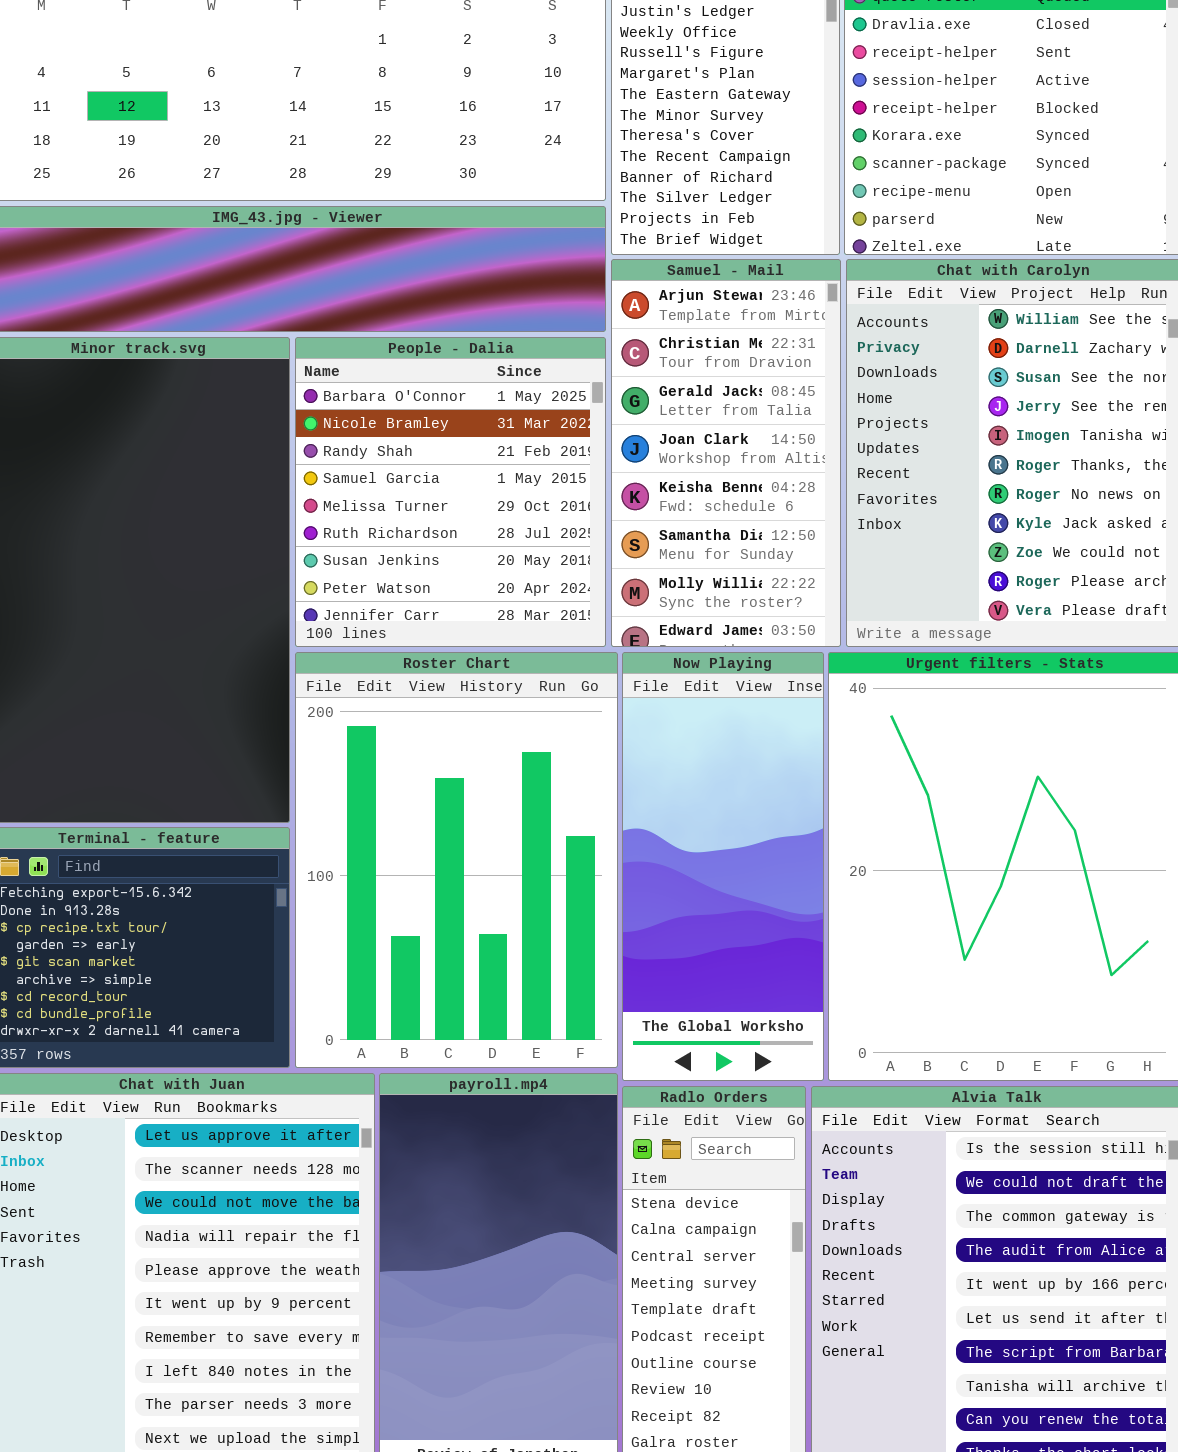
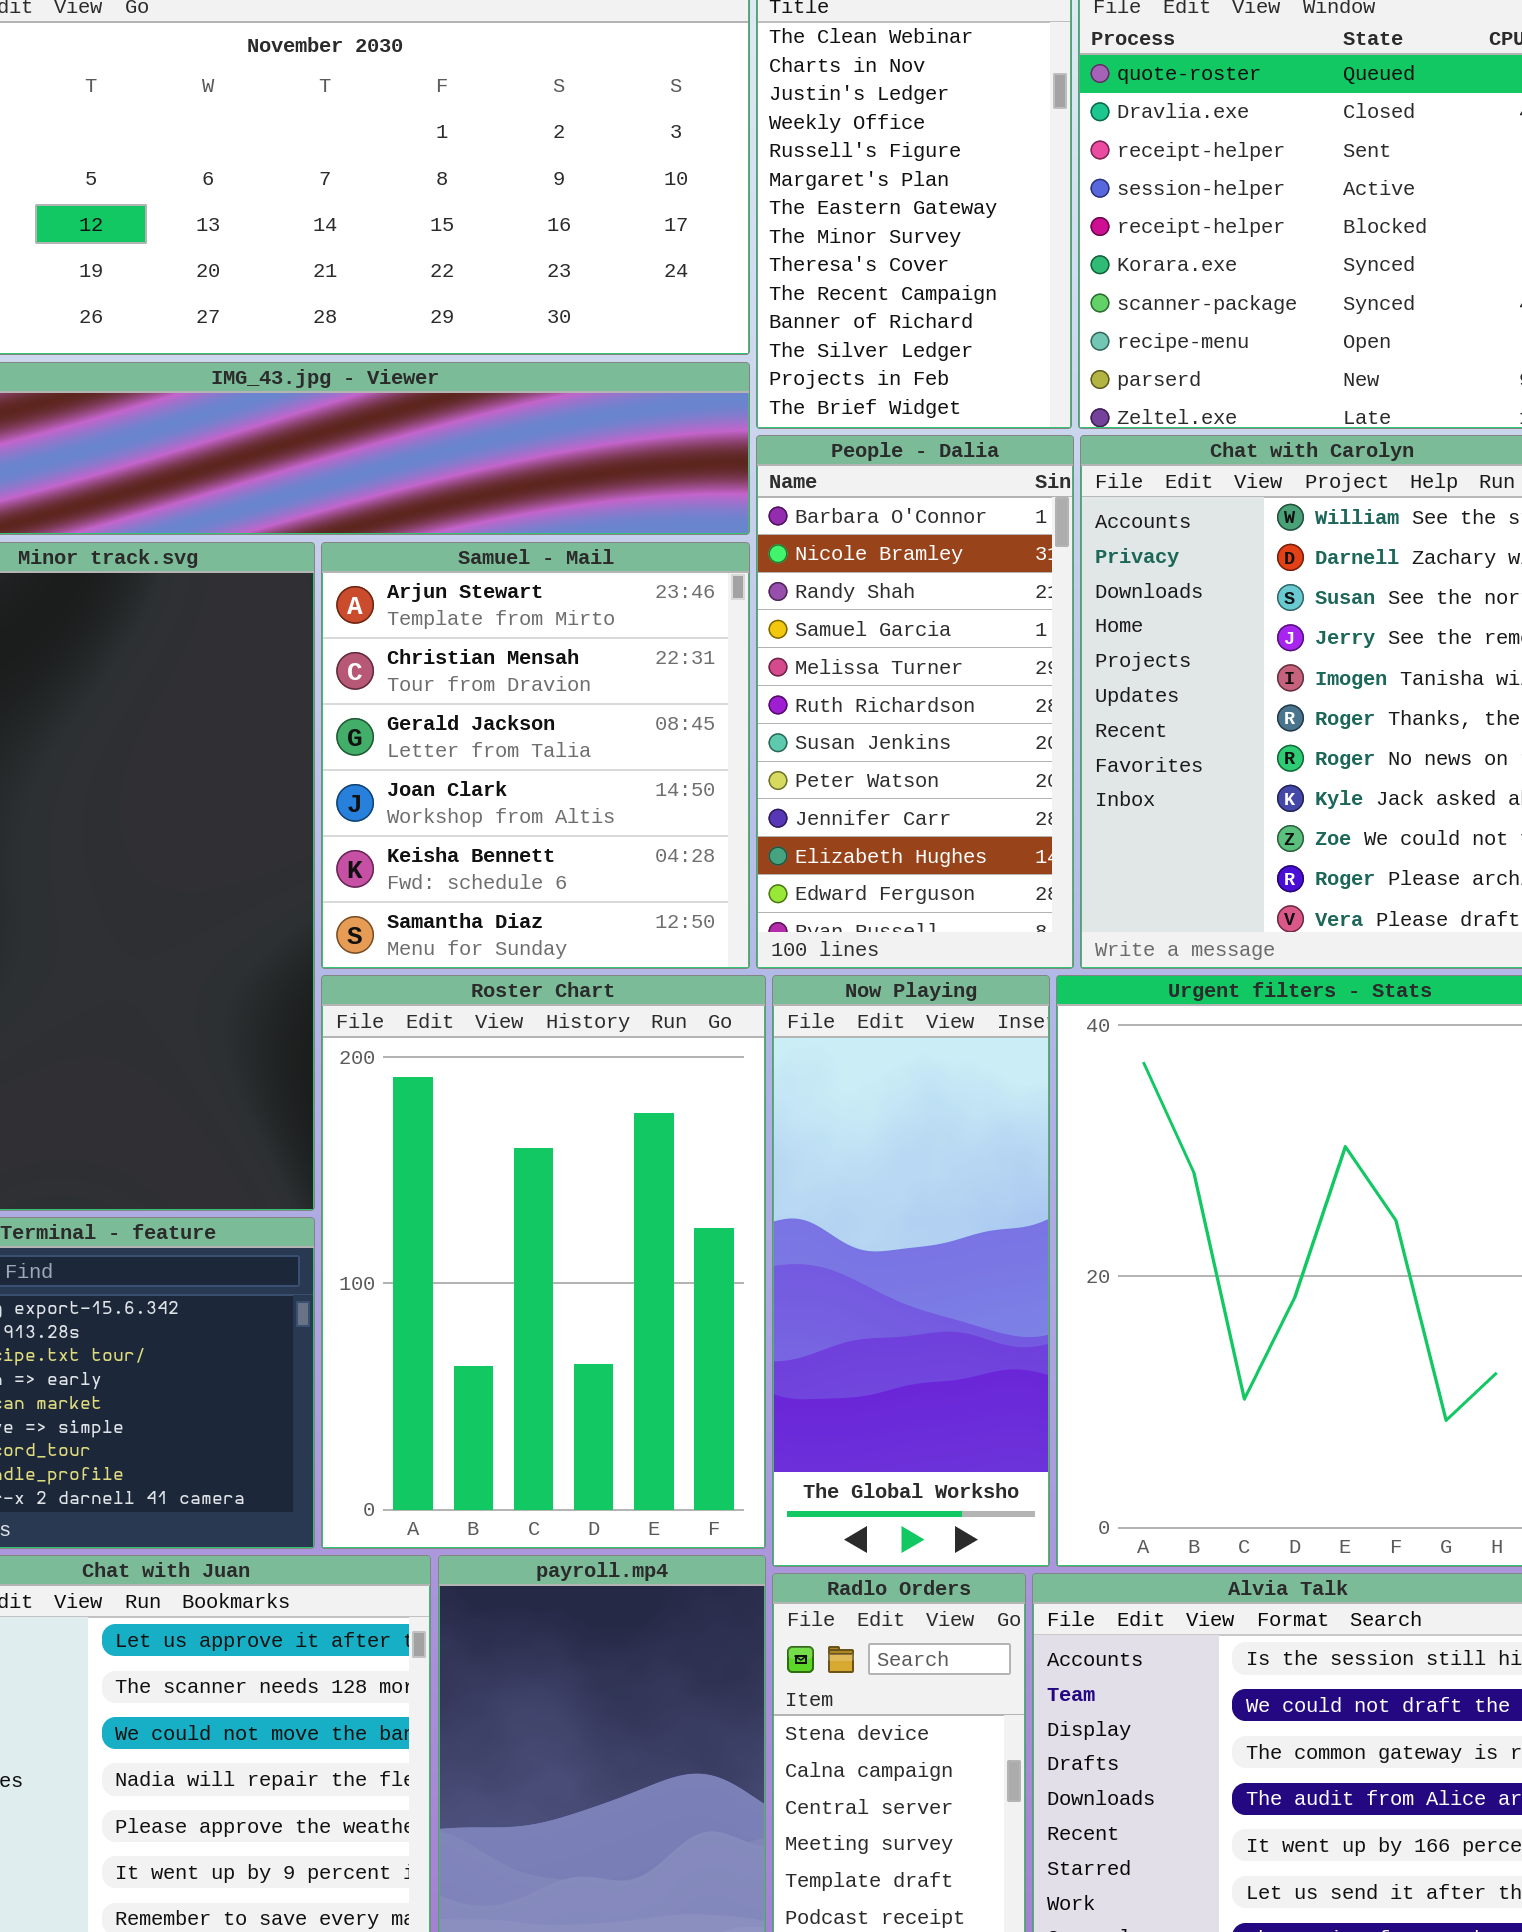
Samuel - Mail: [611,259,841,647] -> [321,542,750,969], moved, resized
People - Dalia: [295,337,606,647] -> [756,435,1074,969], moved, resized

